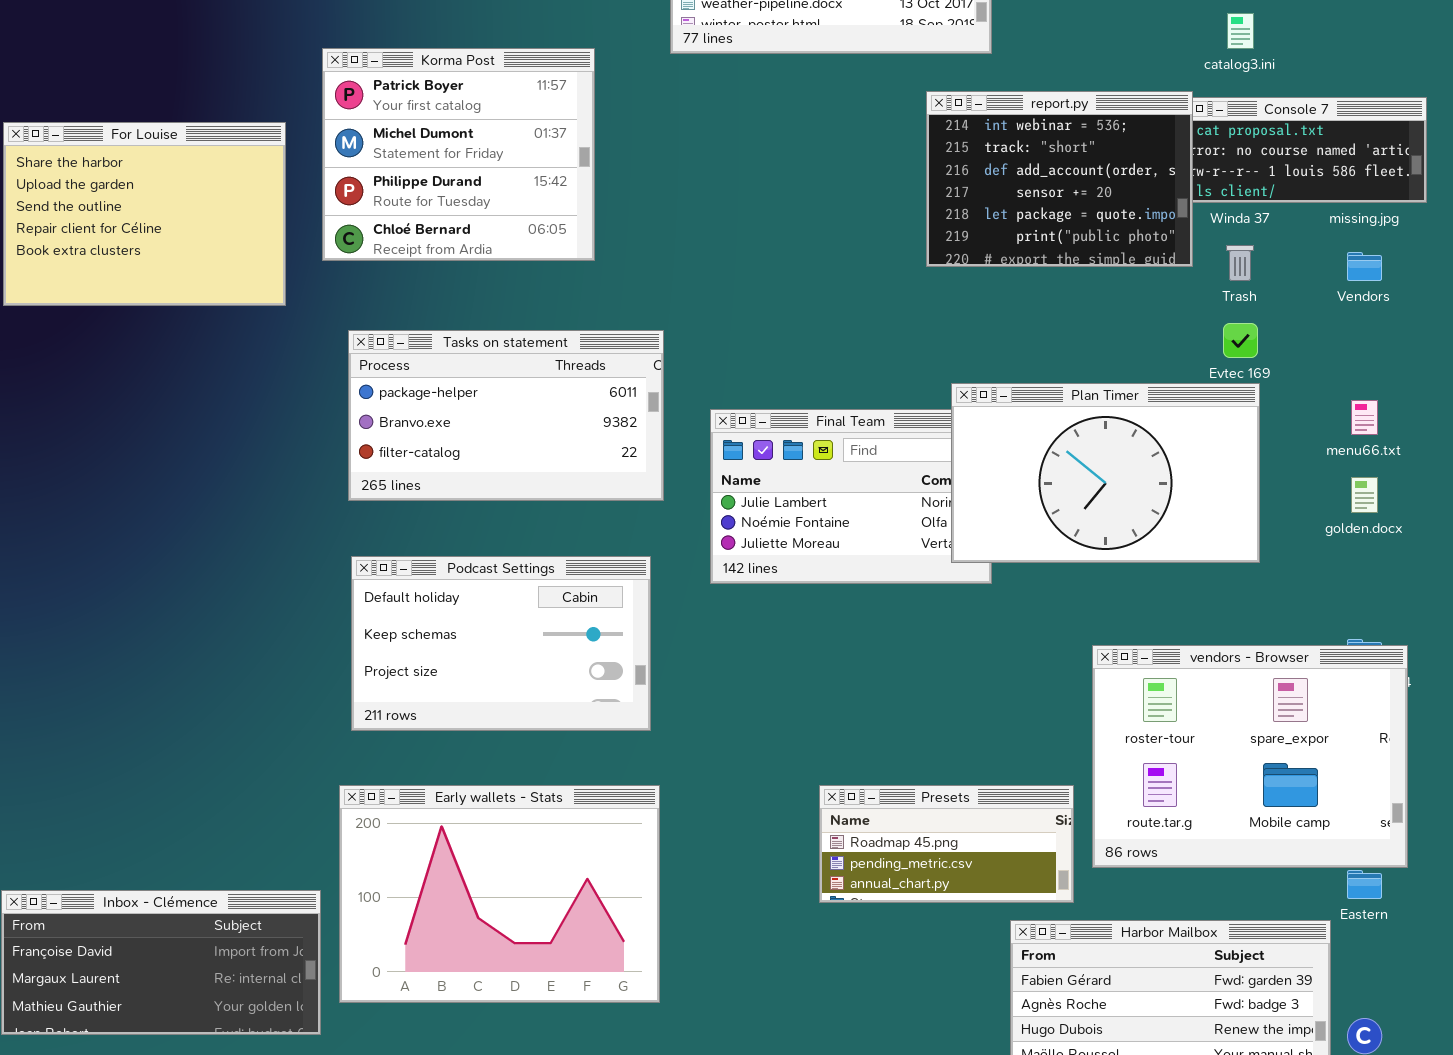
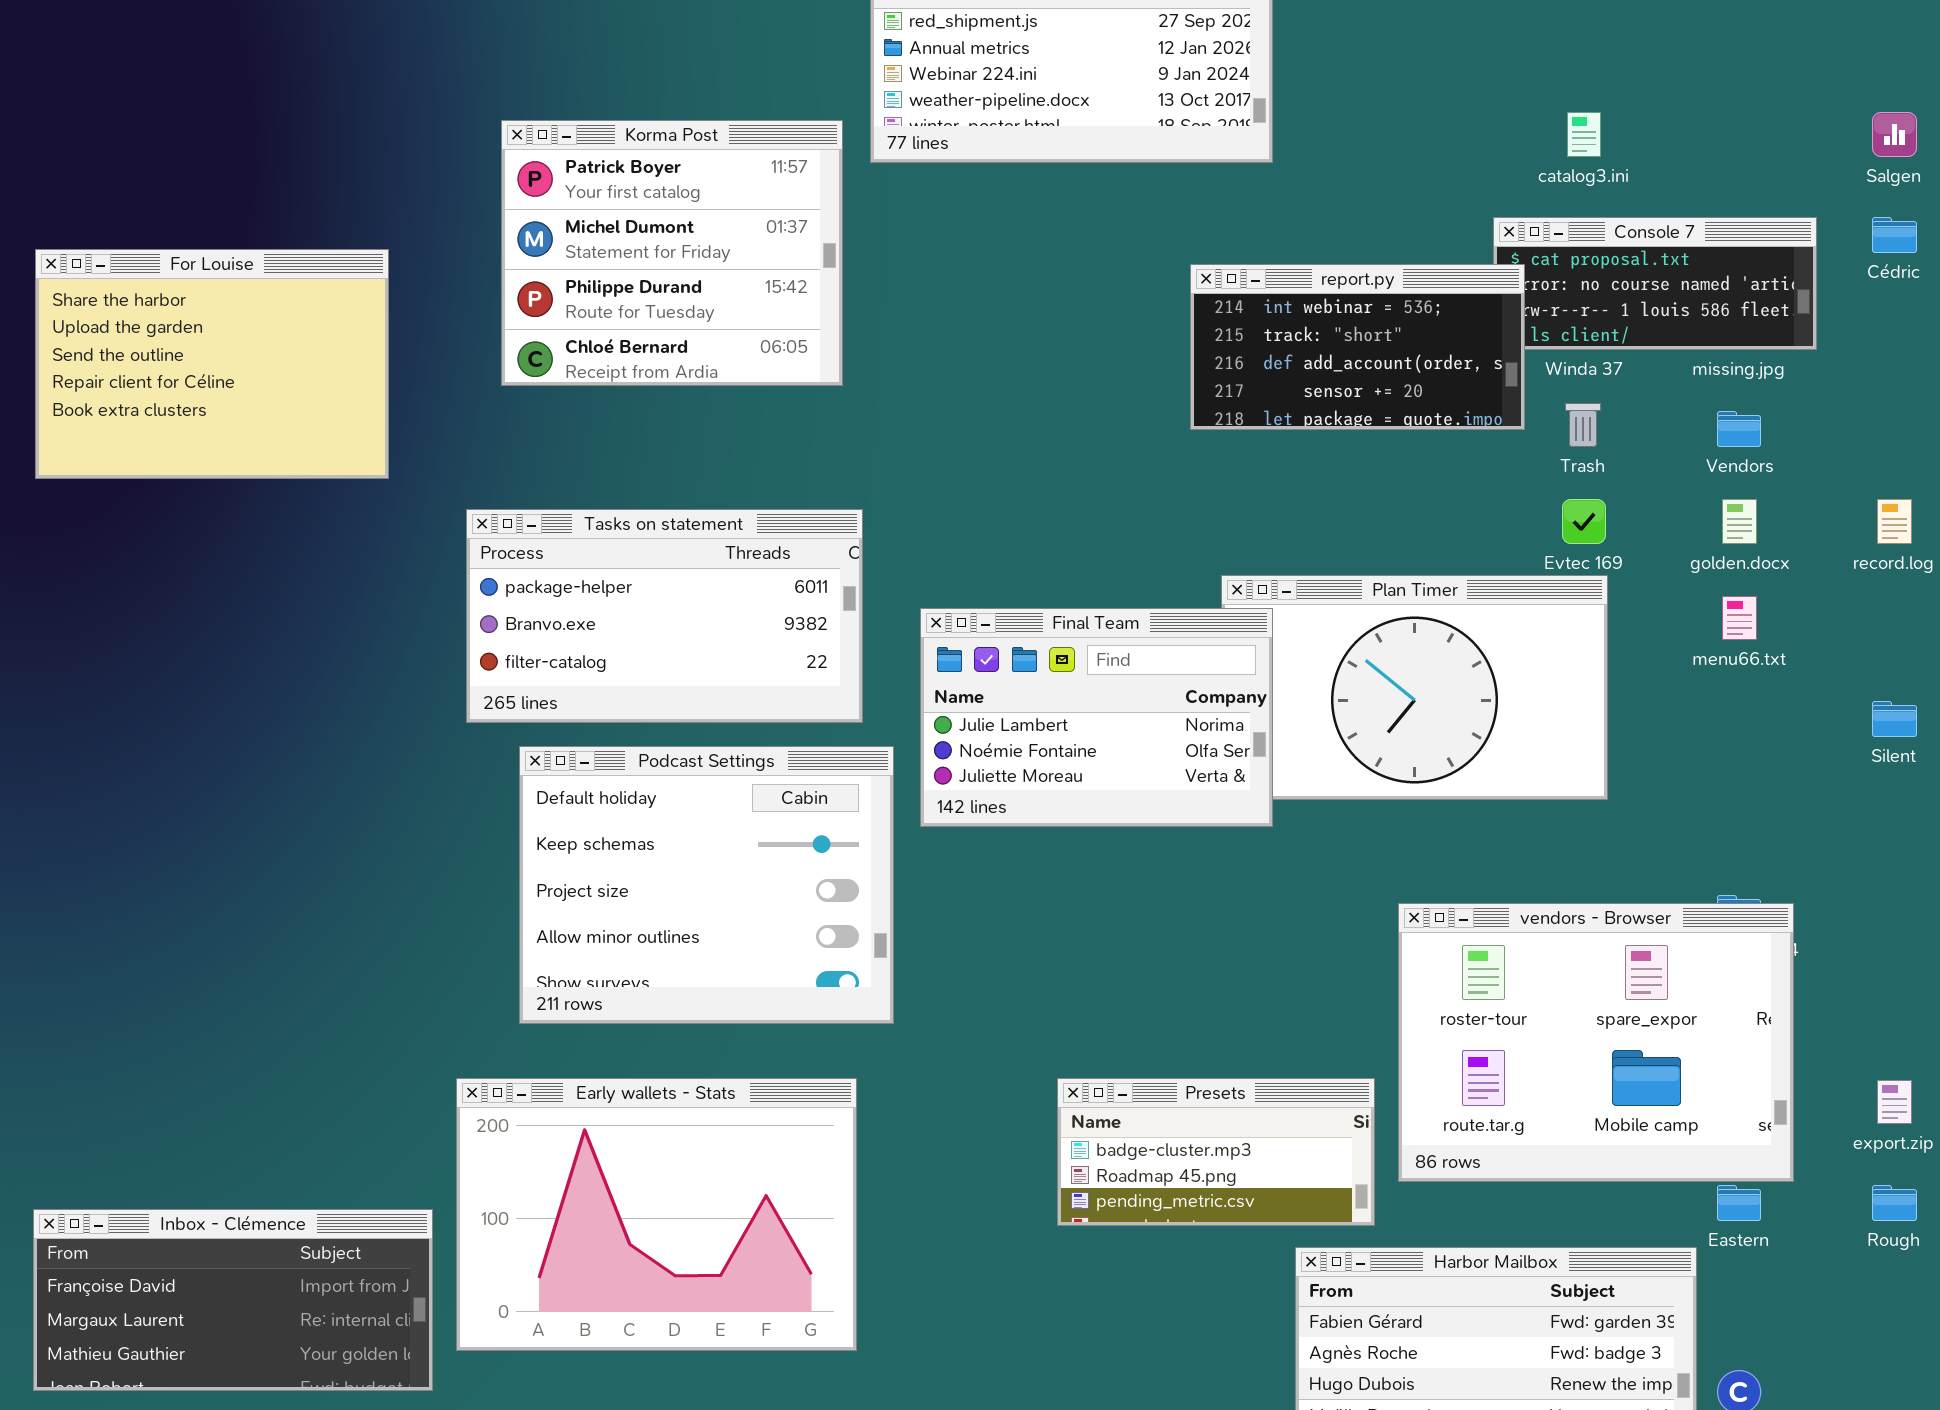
Korma Post: [322,48,595,261] -> [501,120,843,386], moved
report.py: [926,91,1193,267] -> [1190,264,1525,430], resized
Final Team: [710,409,992,584] -> [920,608,1273,827], raised
golden.docx: [1351,477,1378,513] -> [1722,499,1757,544], moved
Podcast Settings: [351,556,651,731] -> [519,746,894,1024], moved, resized
Presets: [819,785,1074,903] -> [1057,1078,1375,1226], scrolled up 1 row

